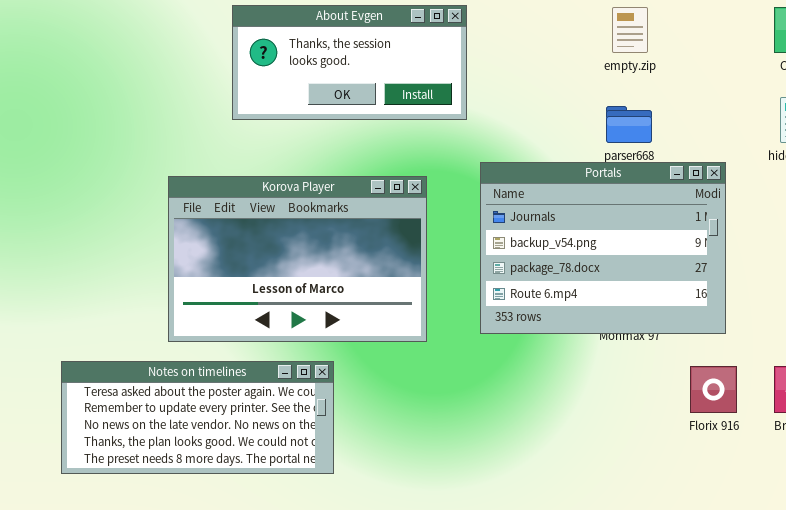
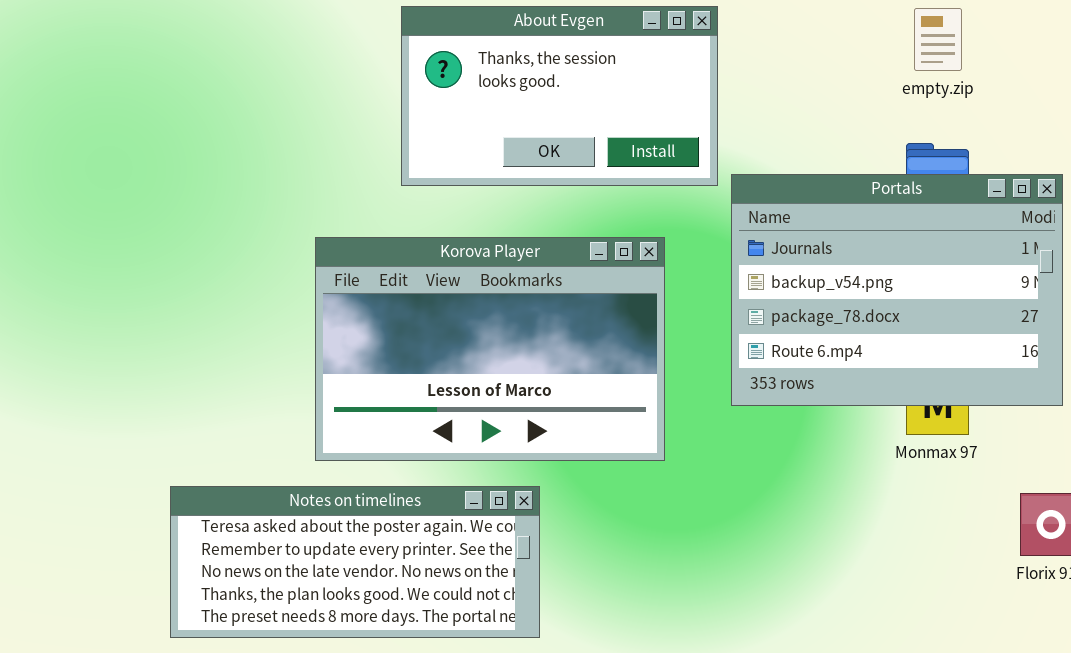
About Evgen: [232,5,467,120] -> [401,6,718,186], resized
Portals: [480,162,726,334] -> [731,174,1063,406], moved

